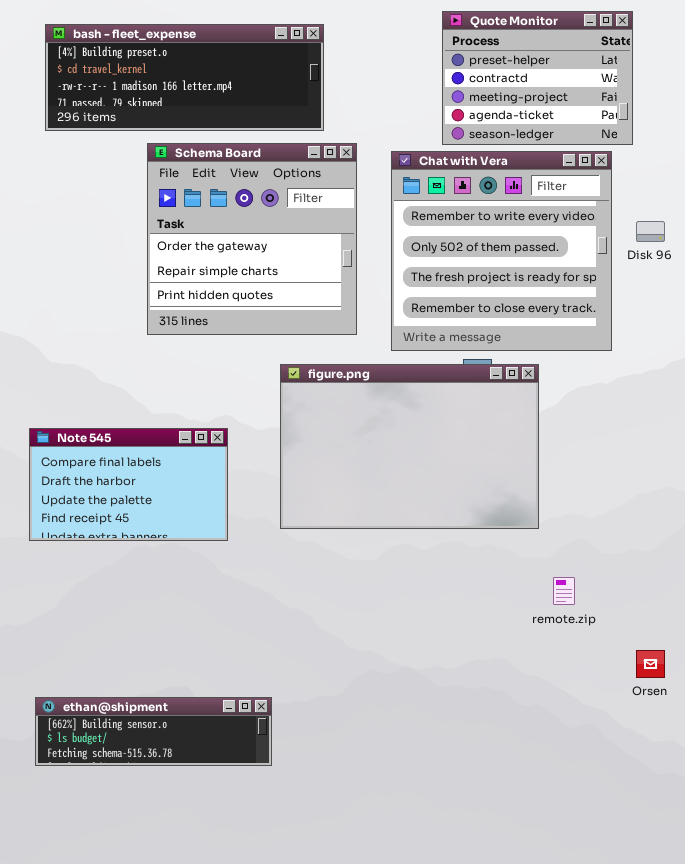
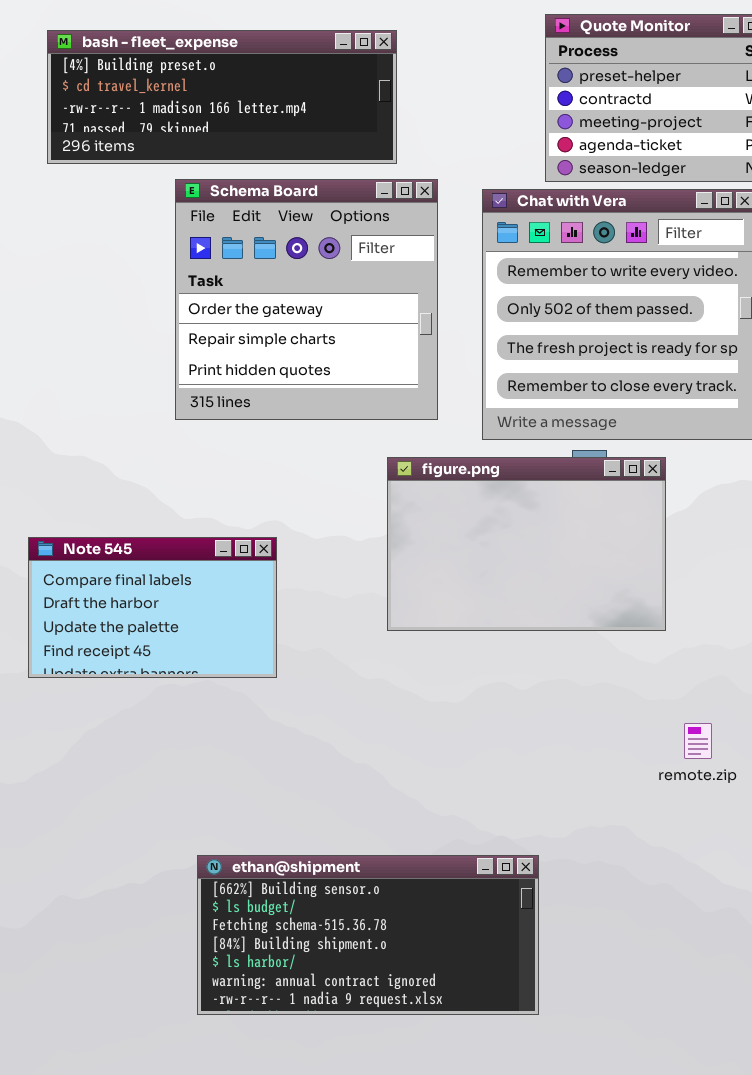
figure.png: [280,364,539,529] -> [387,457,666,631], resized
ethan@shipment: [35,697,272,766] -> [197,855,539,1015], moved, resized

